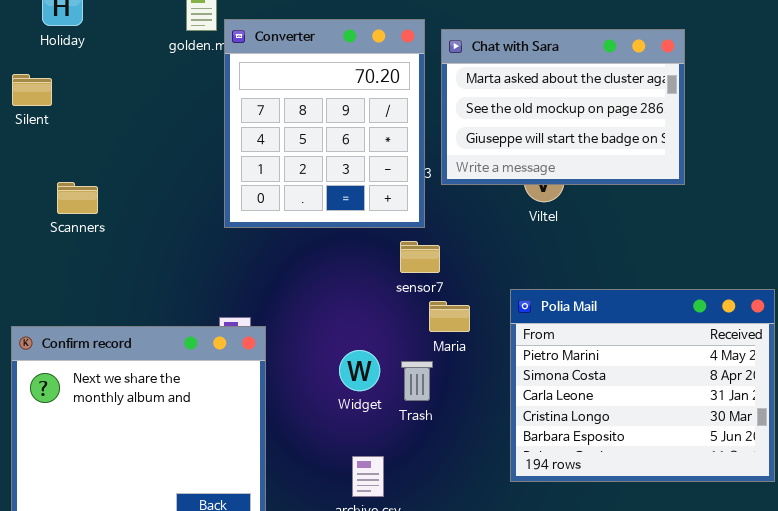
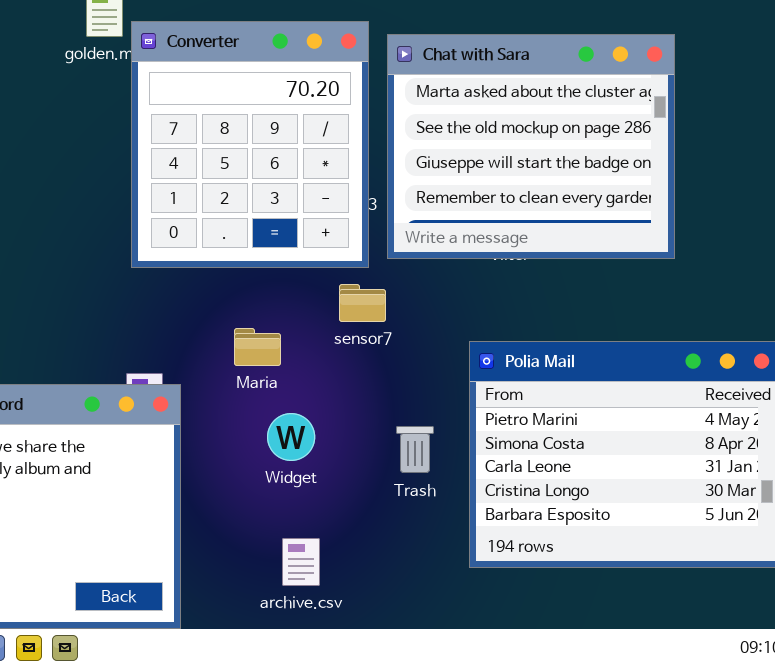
Chat with Sara: [441,29,685,185] -> [387,34,675,259], resized
Maria: [429,301,470,332] -> [234,328,281,366], moved
Trash: [401,361,433,401] -> [396,426,434,473], moved

